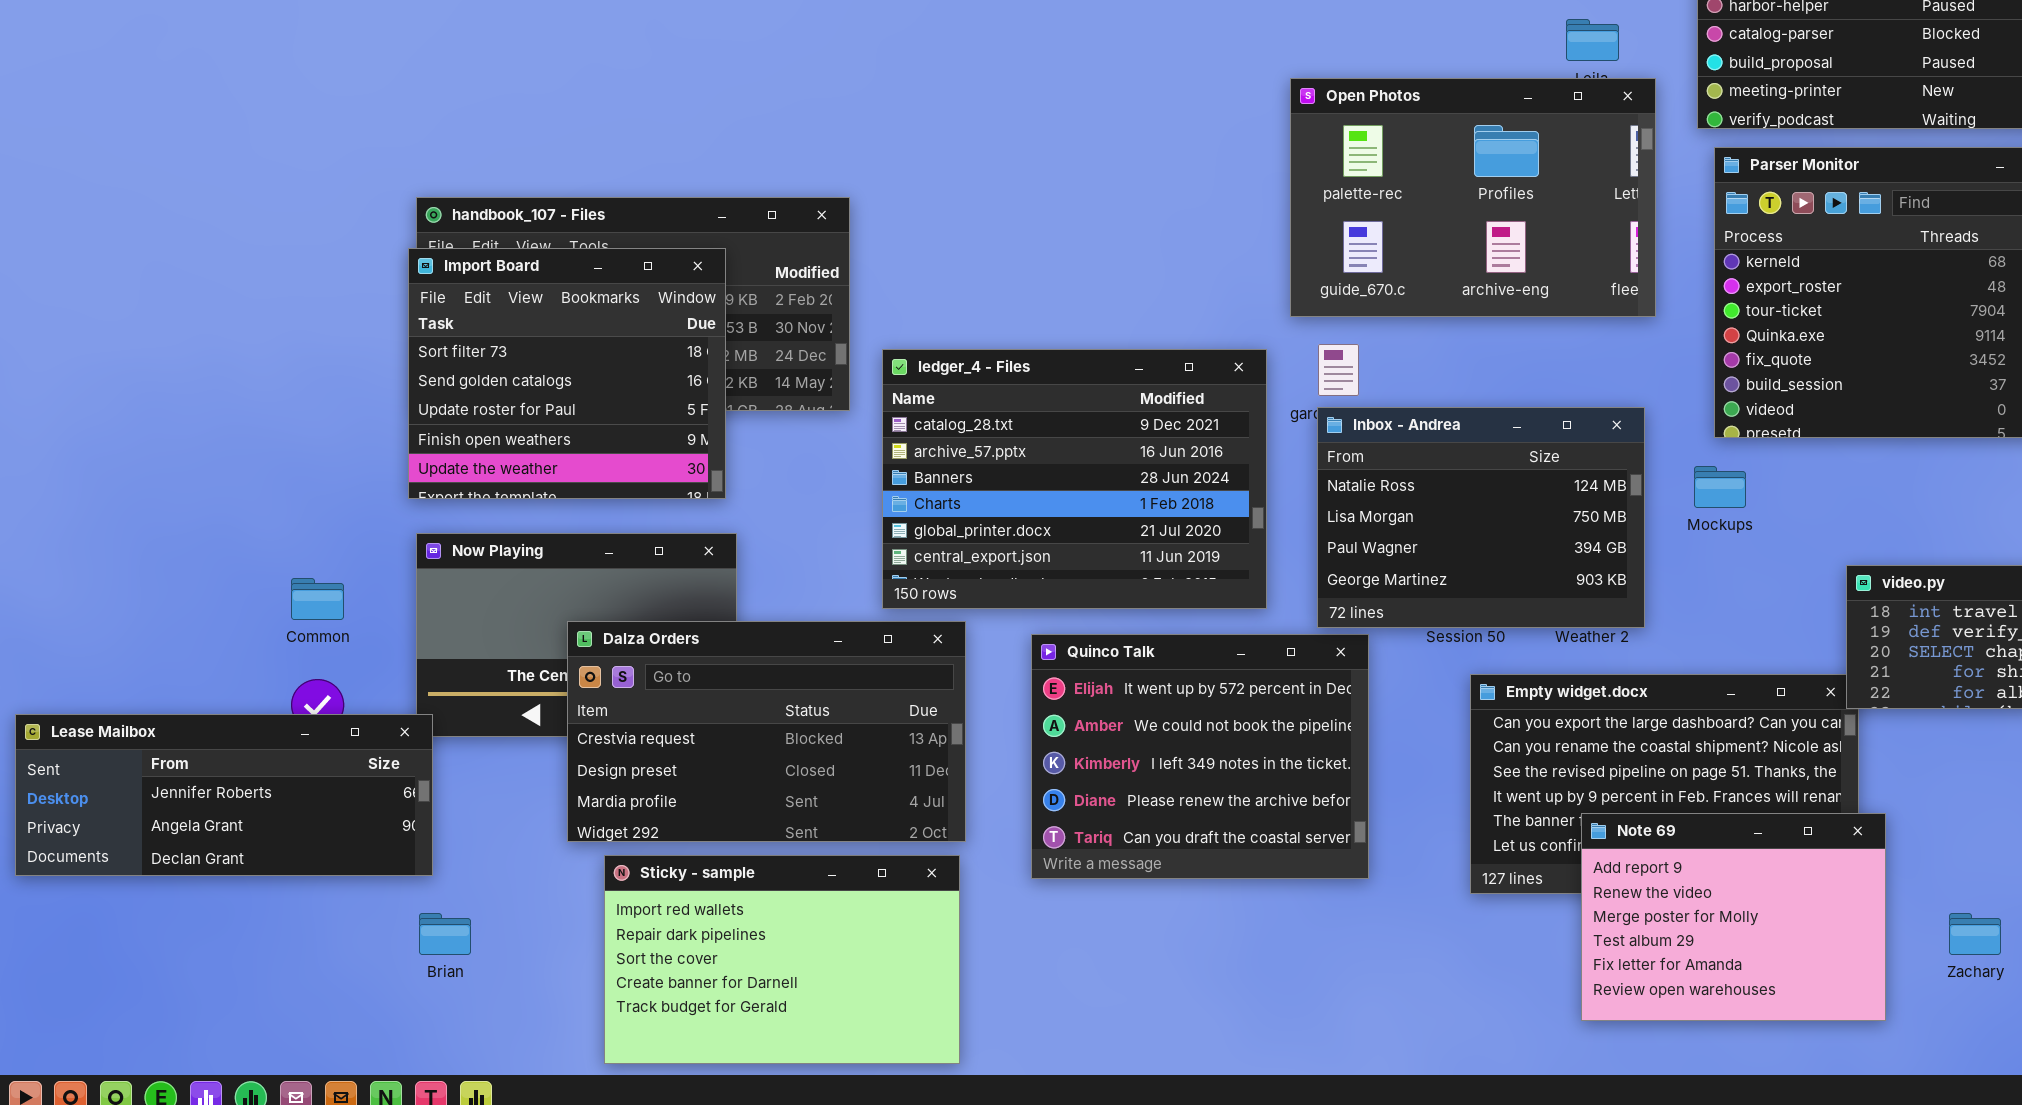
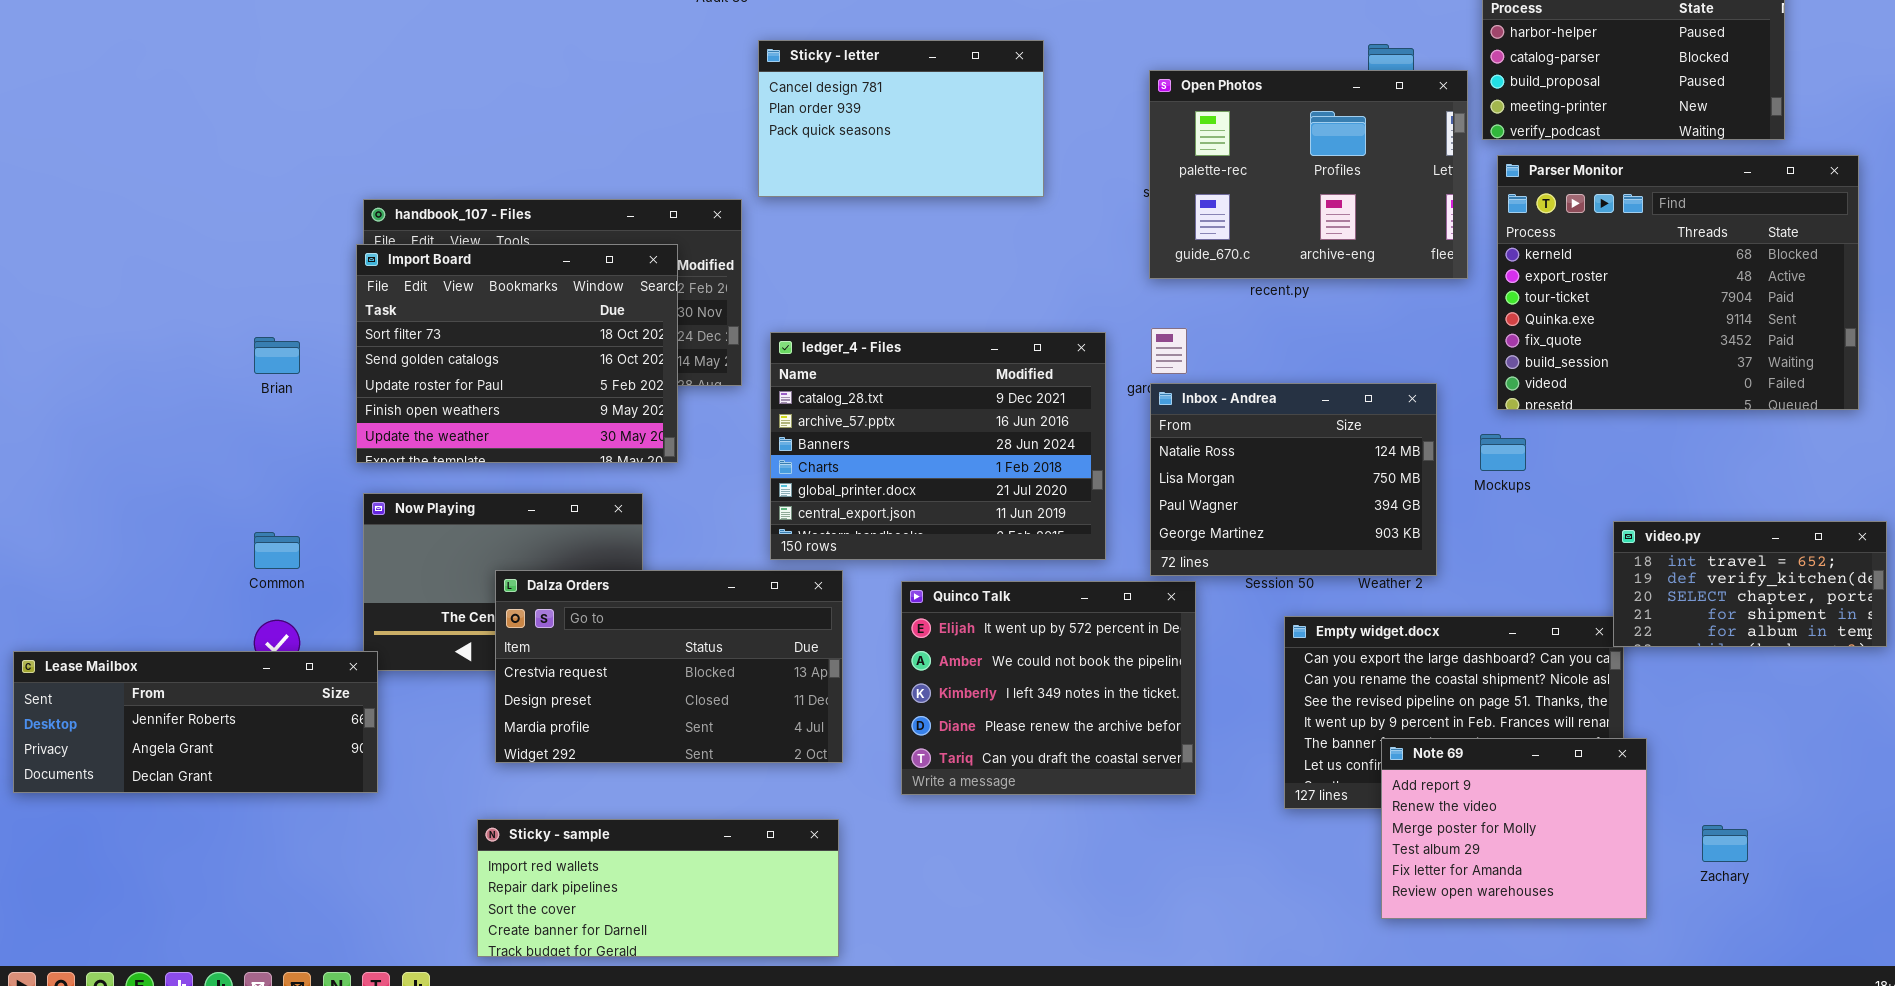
Sticky - letter: none -> [758,40,1044,197], opened
Open Photos: [1290,78,1656,317] -> [1149,70,1468,279], moved
Import Board: [408,248,726,499] -> [356,244,678,463], resized
Sticky - sample: [604,855,960,1064] -> [477,819,839,957], resized
Brian: [419,913,471,955] -> [254,337,300,374], moved

